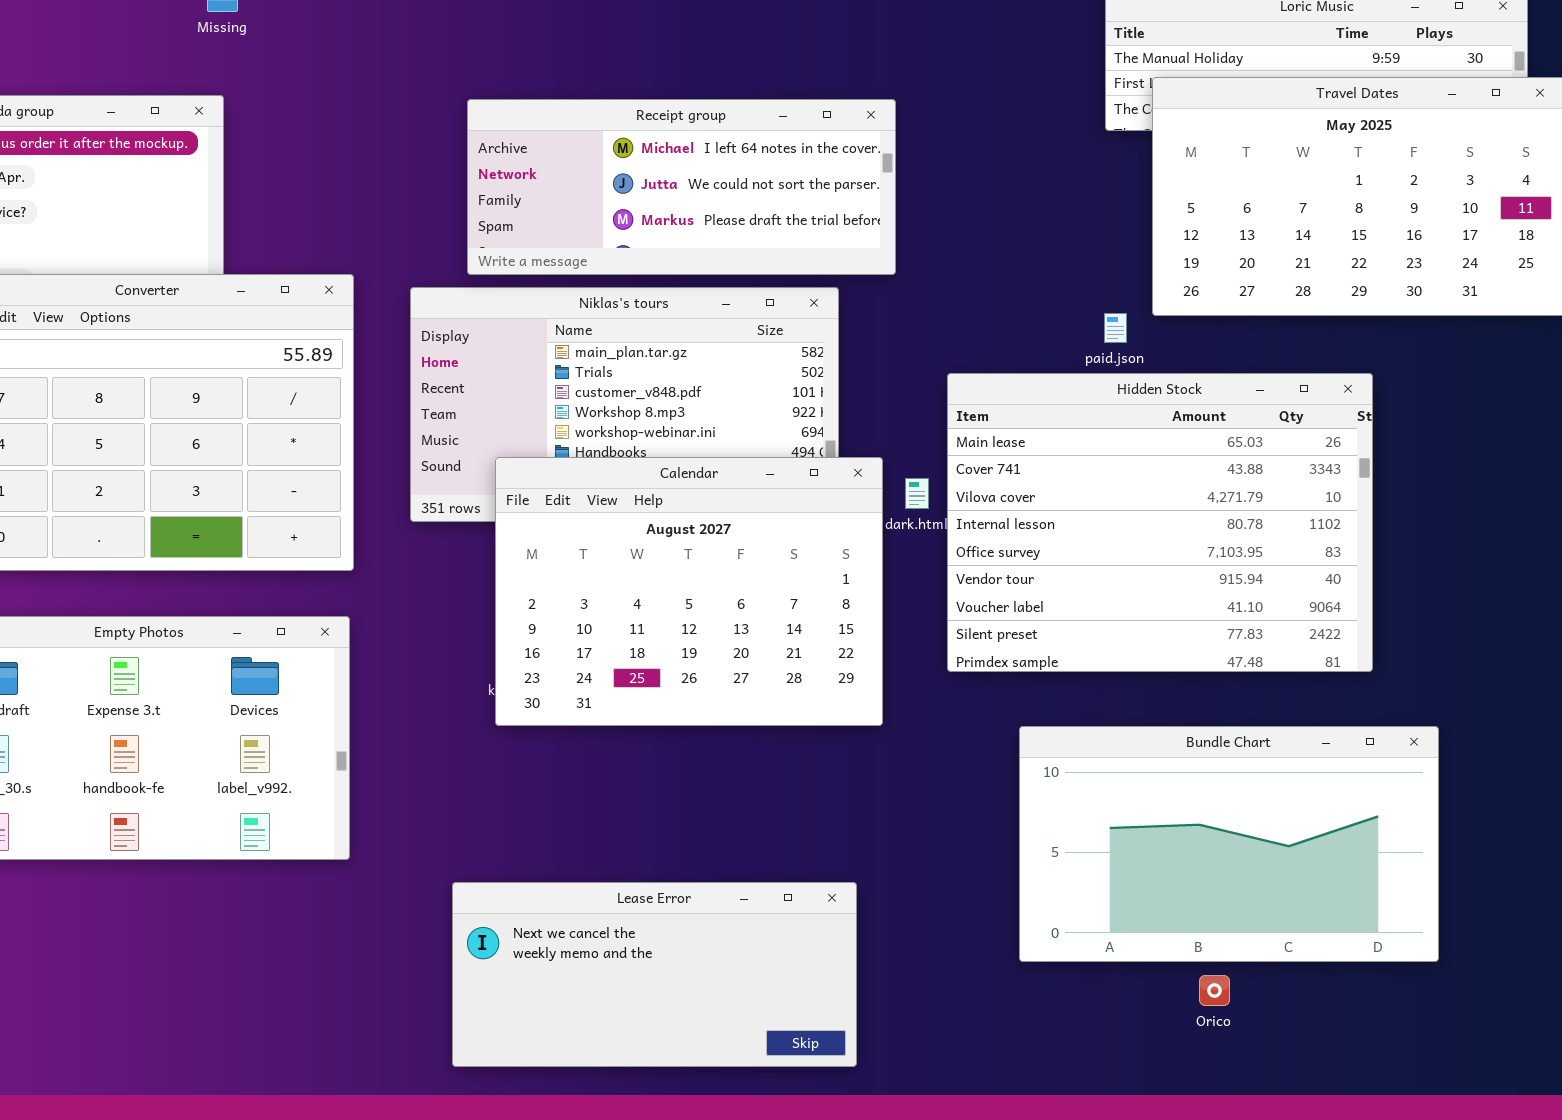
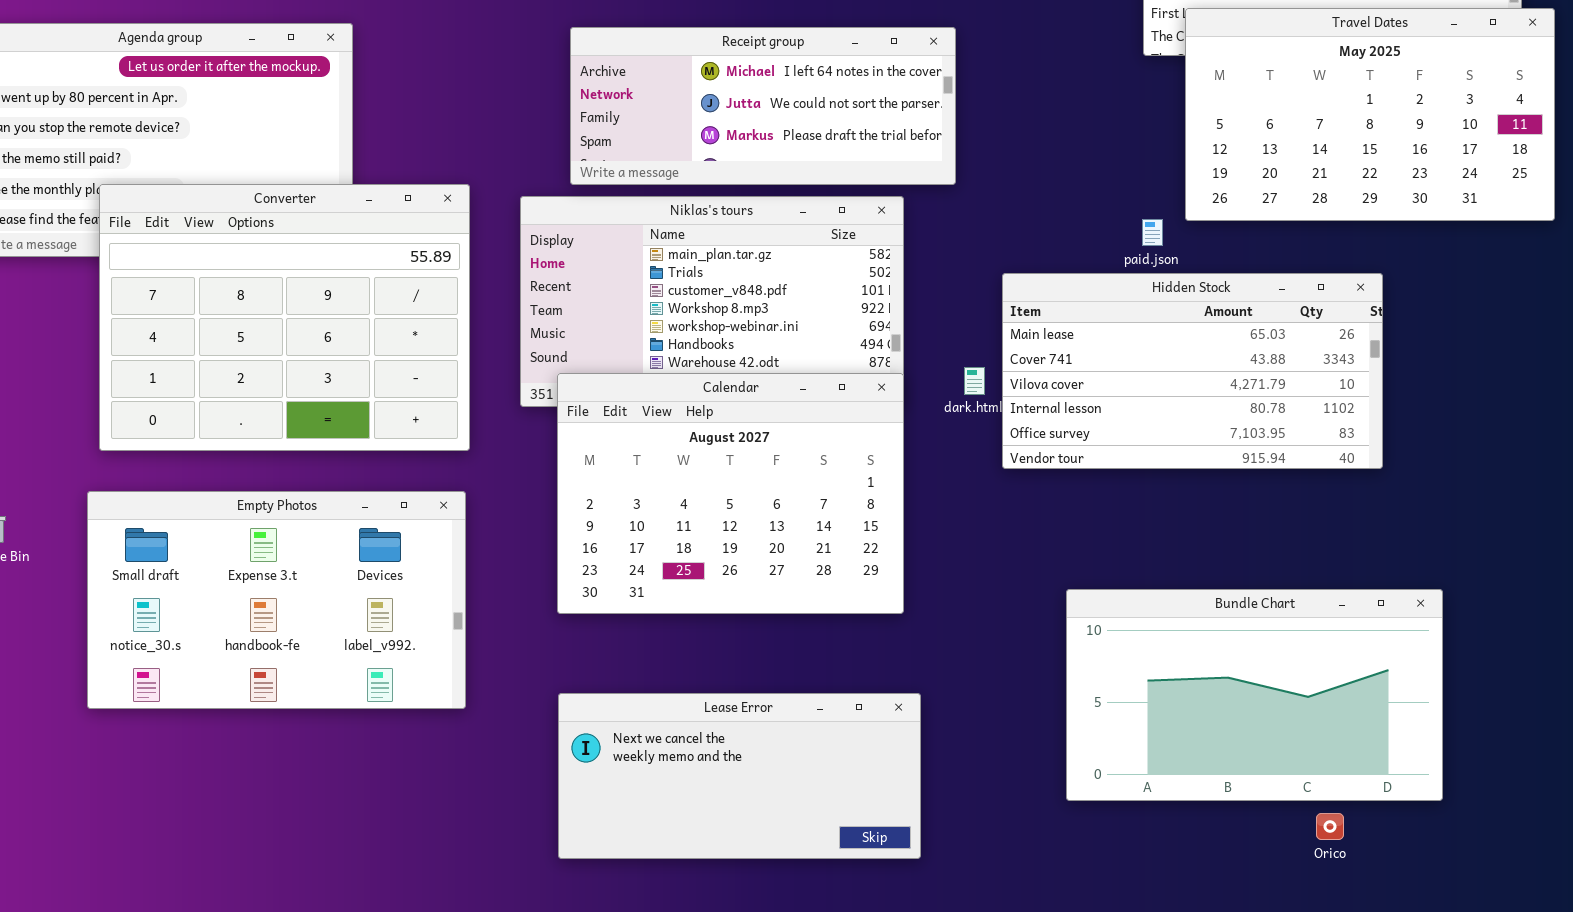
Hidden Stock: [947,373,1373,672] -> [1002,273,1383,469], resized
Calendar: [495,457,883,726] -> [557,373,904,614], moved
Lease Error: [452,882,857,1067] -> [558,693,921,859], moved
Orico: [1199,975,1230,1006] -> [1316,813,1344,840], moved

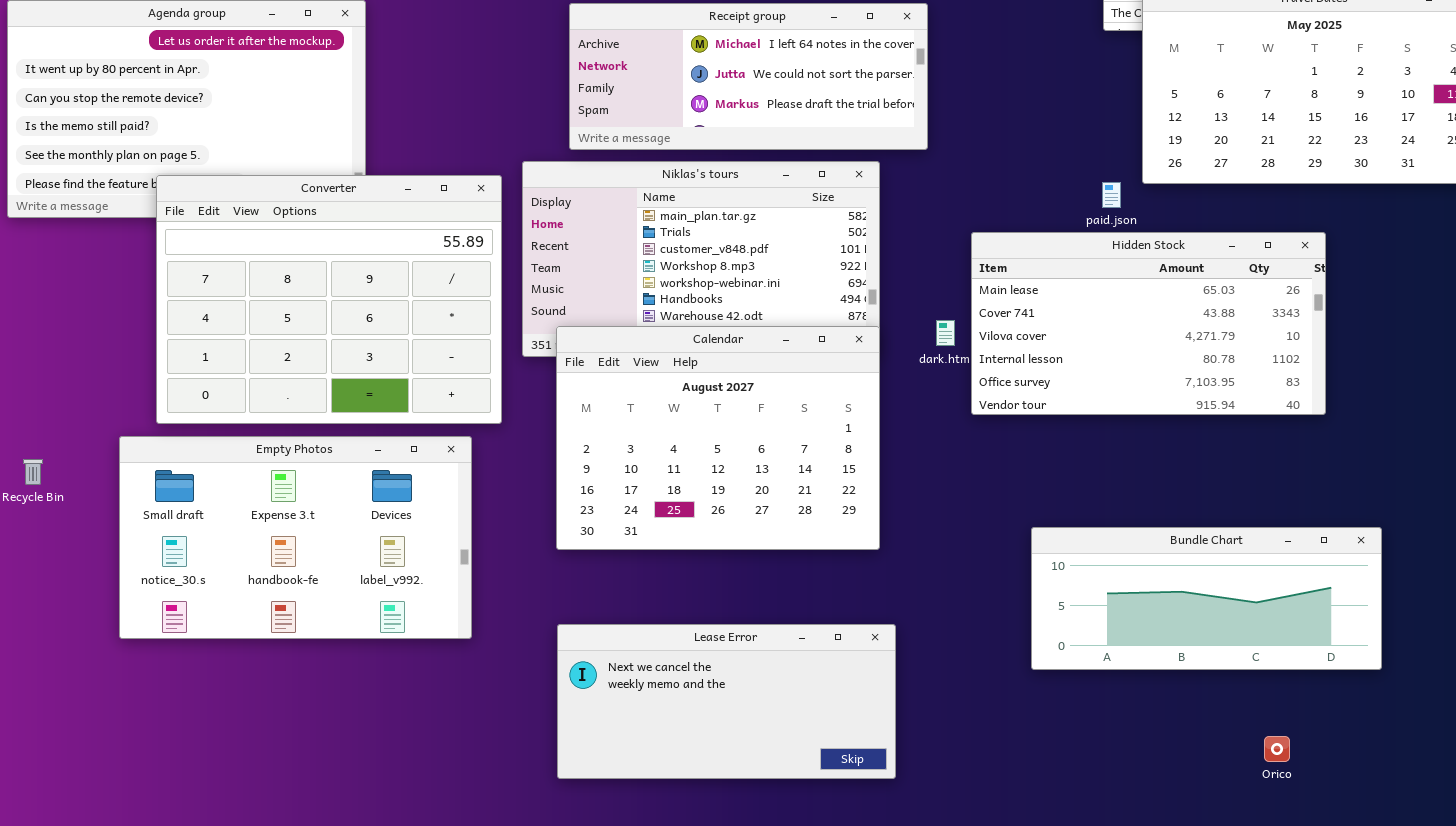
Converter: [99,184,470,451] -> [156,175,502,424], moved
Bundle Chart: [1066,589,1443,801] -> [1031,527,1382,670], resized

